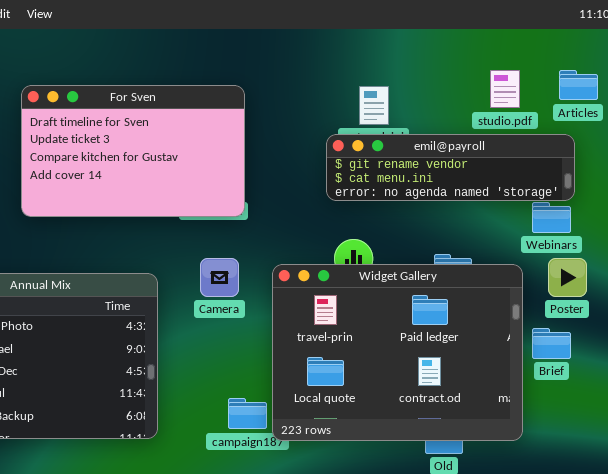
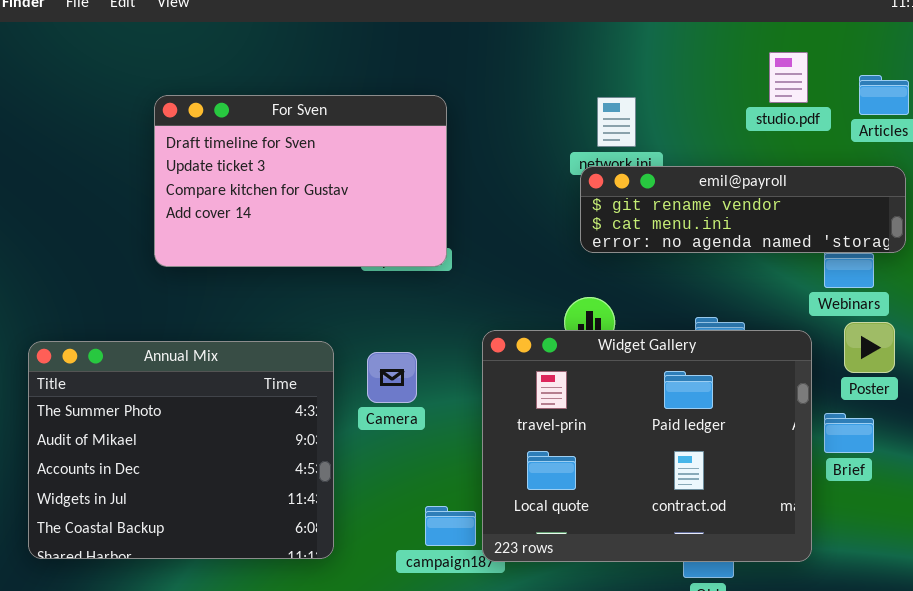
studio.pdf: [490,70,520,108] -> [769,52,808,103], moved
emil@payroll: [326,134,575,201] -> [580,166,906,253], moved
Camera: [200,258,239,297] -> [367,352,417,403], moved

